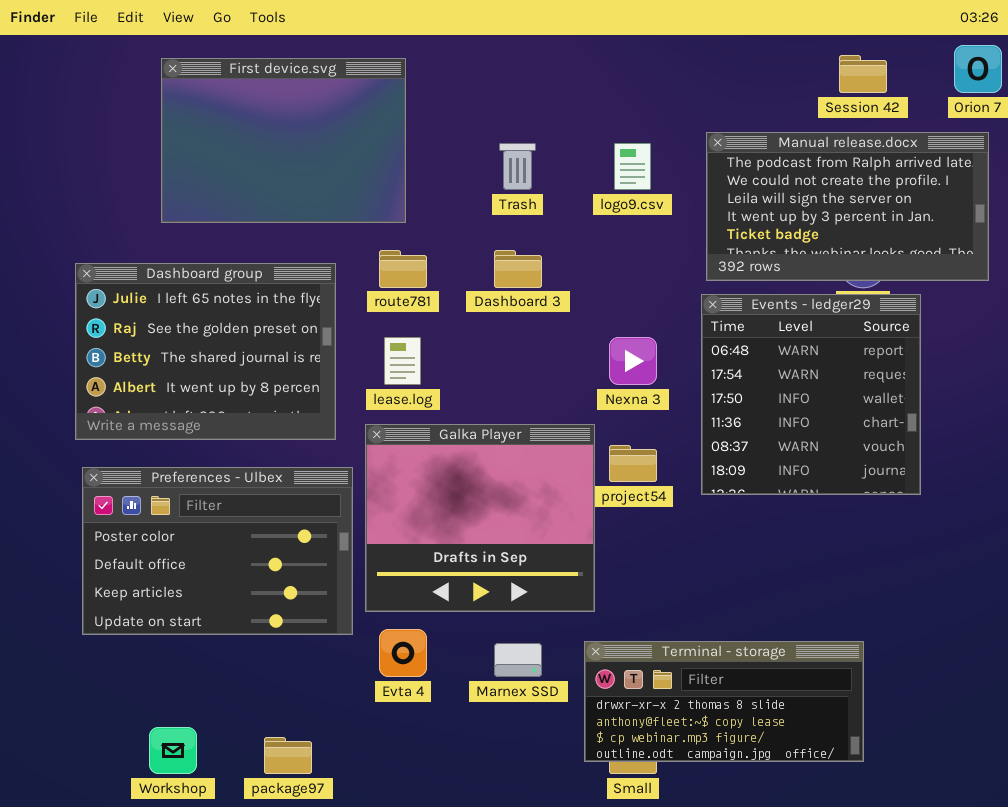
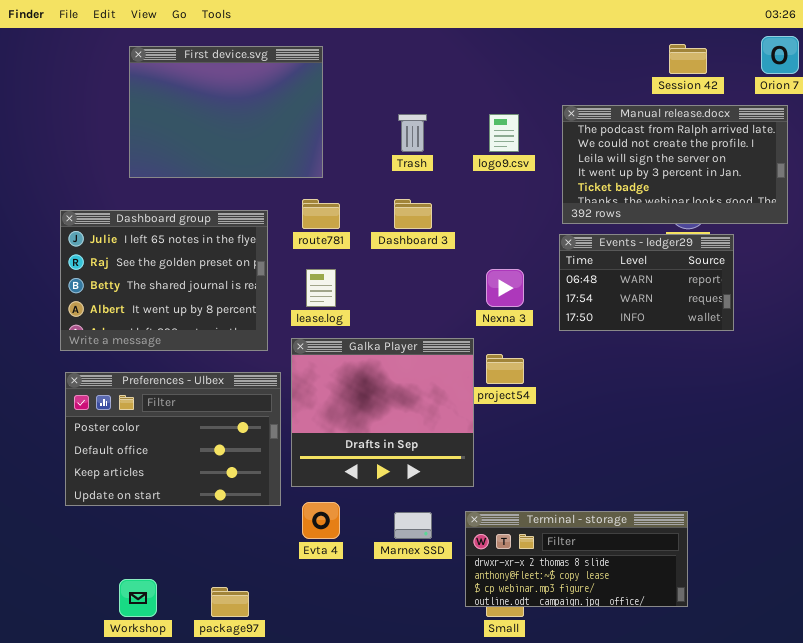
Events - ledger29: [701,294,921,495] -> [559,234,734,331], resized

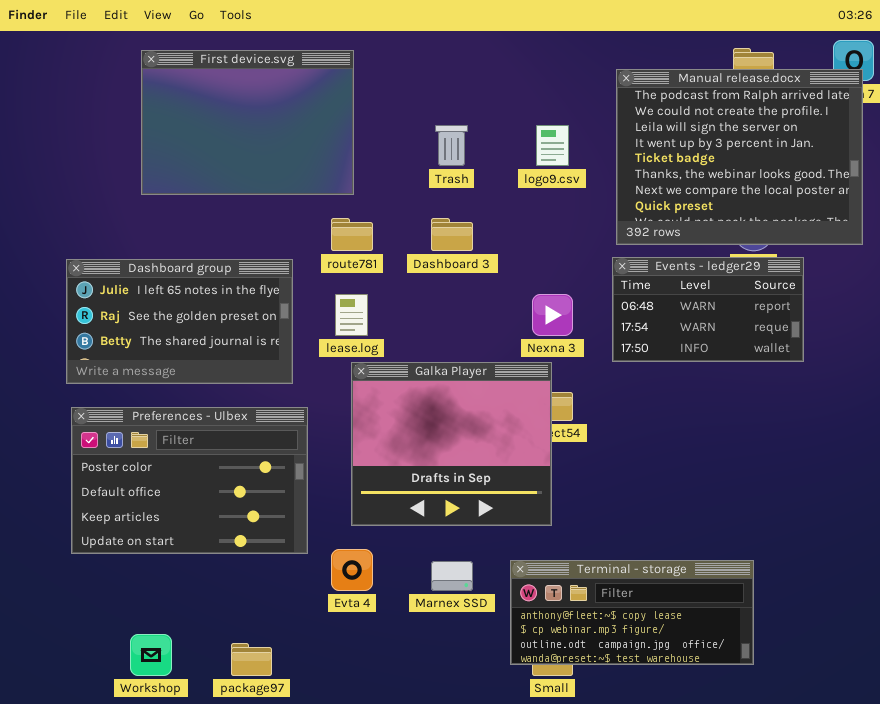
Manual release.docx: [562,105,788,224] -> [616,69,863,245], resized
Dashboard group: [60,210,268,351] -> [66,259,293,384], resized
Galka Player: [291,338,474,487] -> [351,362,552,526], moved
Terminal - storage: [465,511,688,607] -> [510,560,754,665], scrolled down 1 row

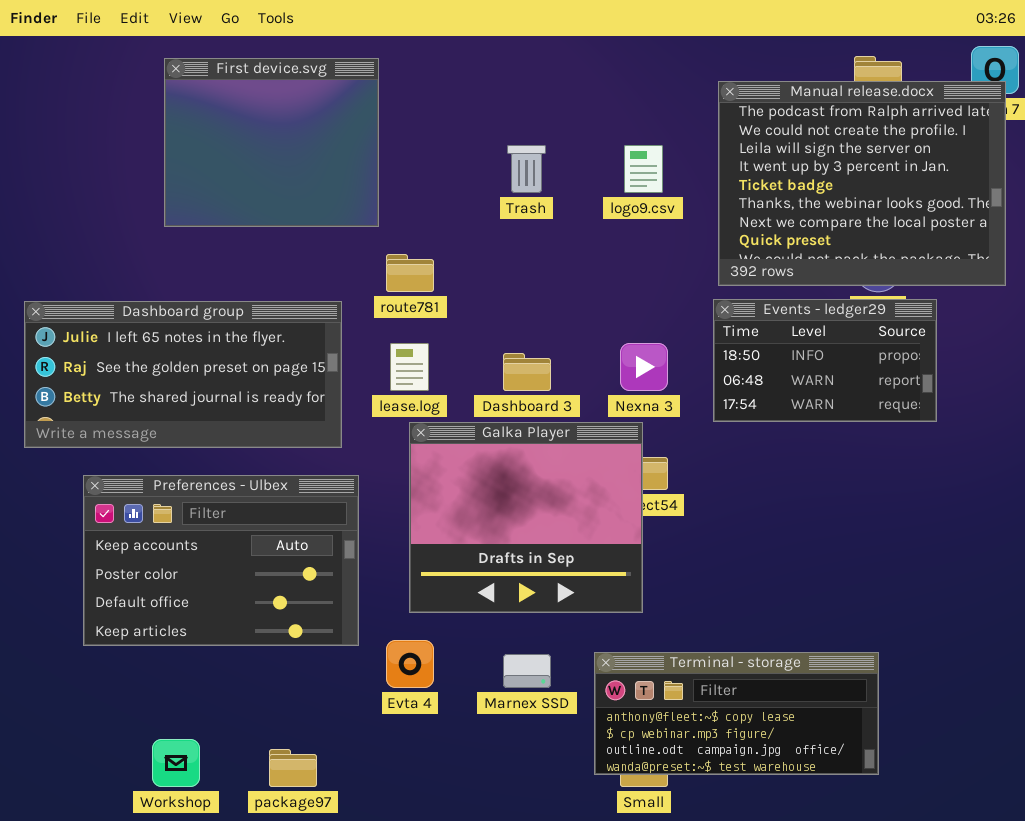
First device.svg: [141,50,354,195] -> [164,58,379,227], resized
Dashboard 3: [431,218,473,251] -> [503,353,551,391], moved
Events - ledger29: [612,257,804,362] -> [713,299,937,422], scrolled up 1 row
Dashboard group: [66,259,293,384] -> [24,301,342,448], resized
Preferences - Ulbex: [71,407,308,554] -> [83,475,359,646], scrolled up 1 row

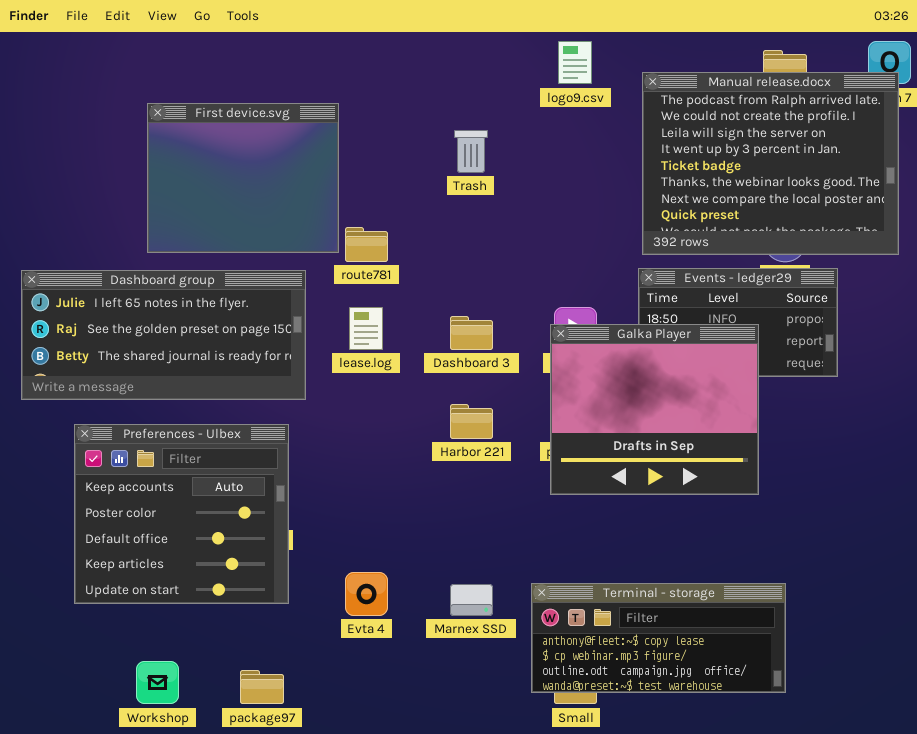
First device.svg: [164,58,379,227] -> [147,103,339,253], moved
logo9.csv: [624,145,663,193] -> [558,41,592,84], moved
Galka Player: [409,422,643,613] -> [550,324,759,495], moved
Preferences - Ulbex: [83,475,359,646] -> [74,424,289,604], resized

